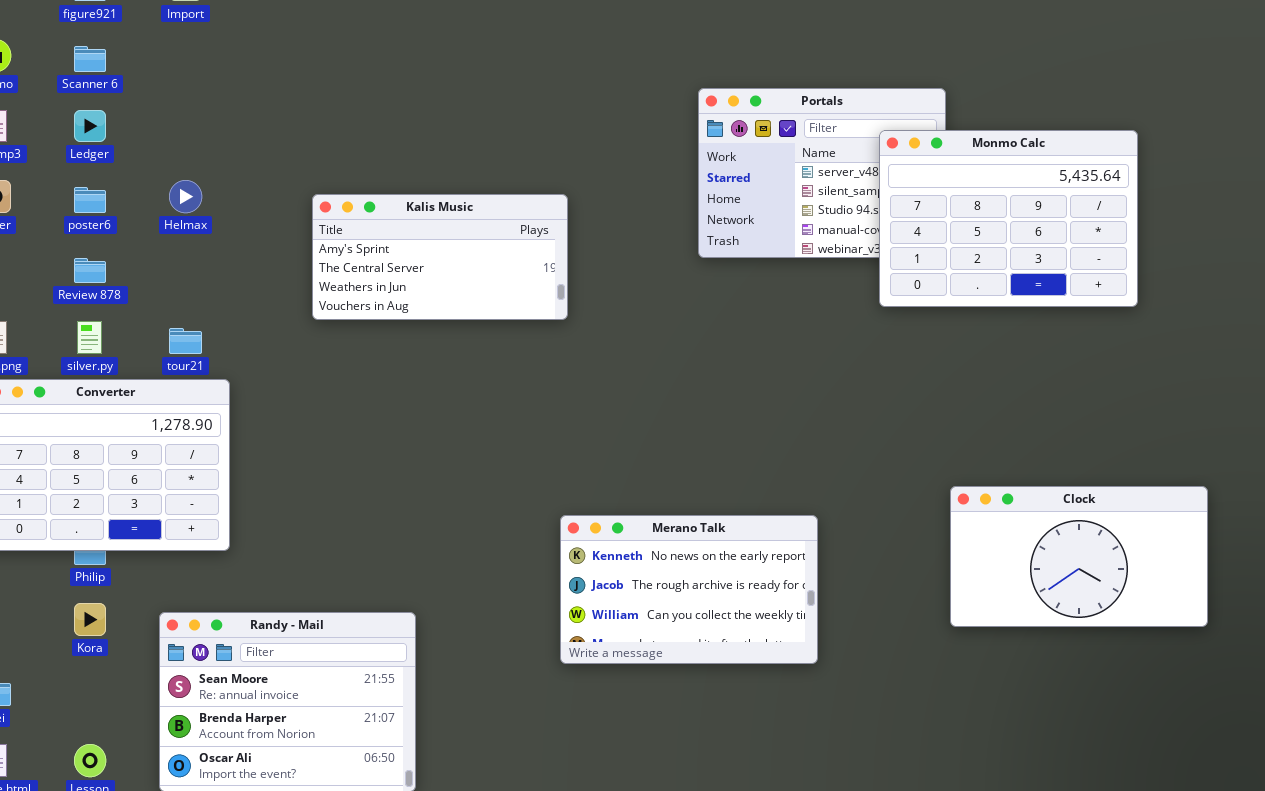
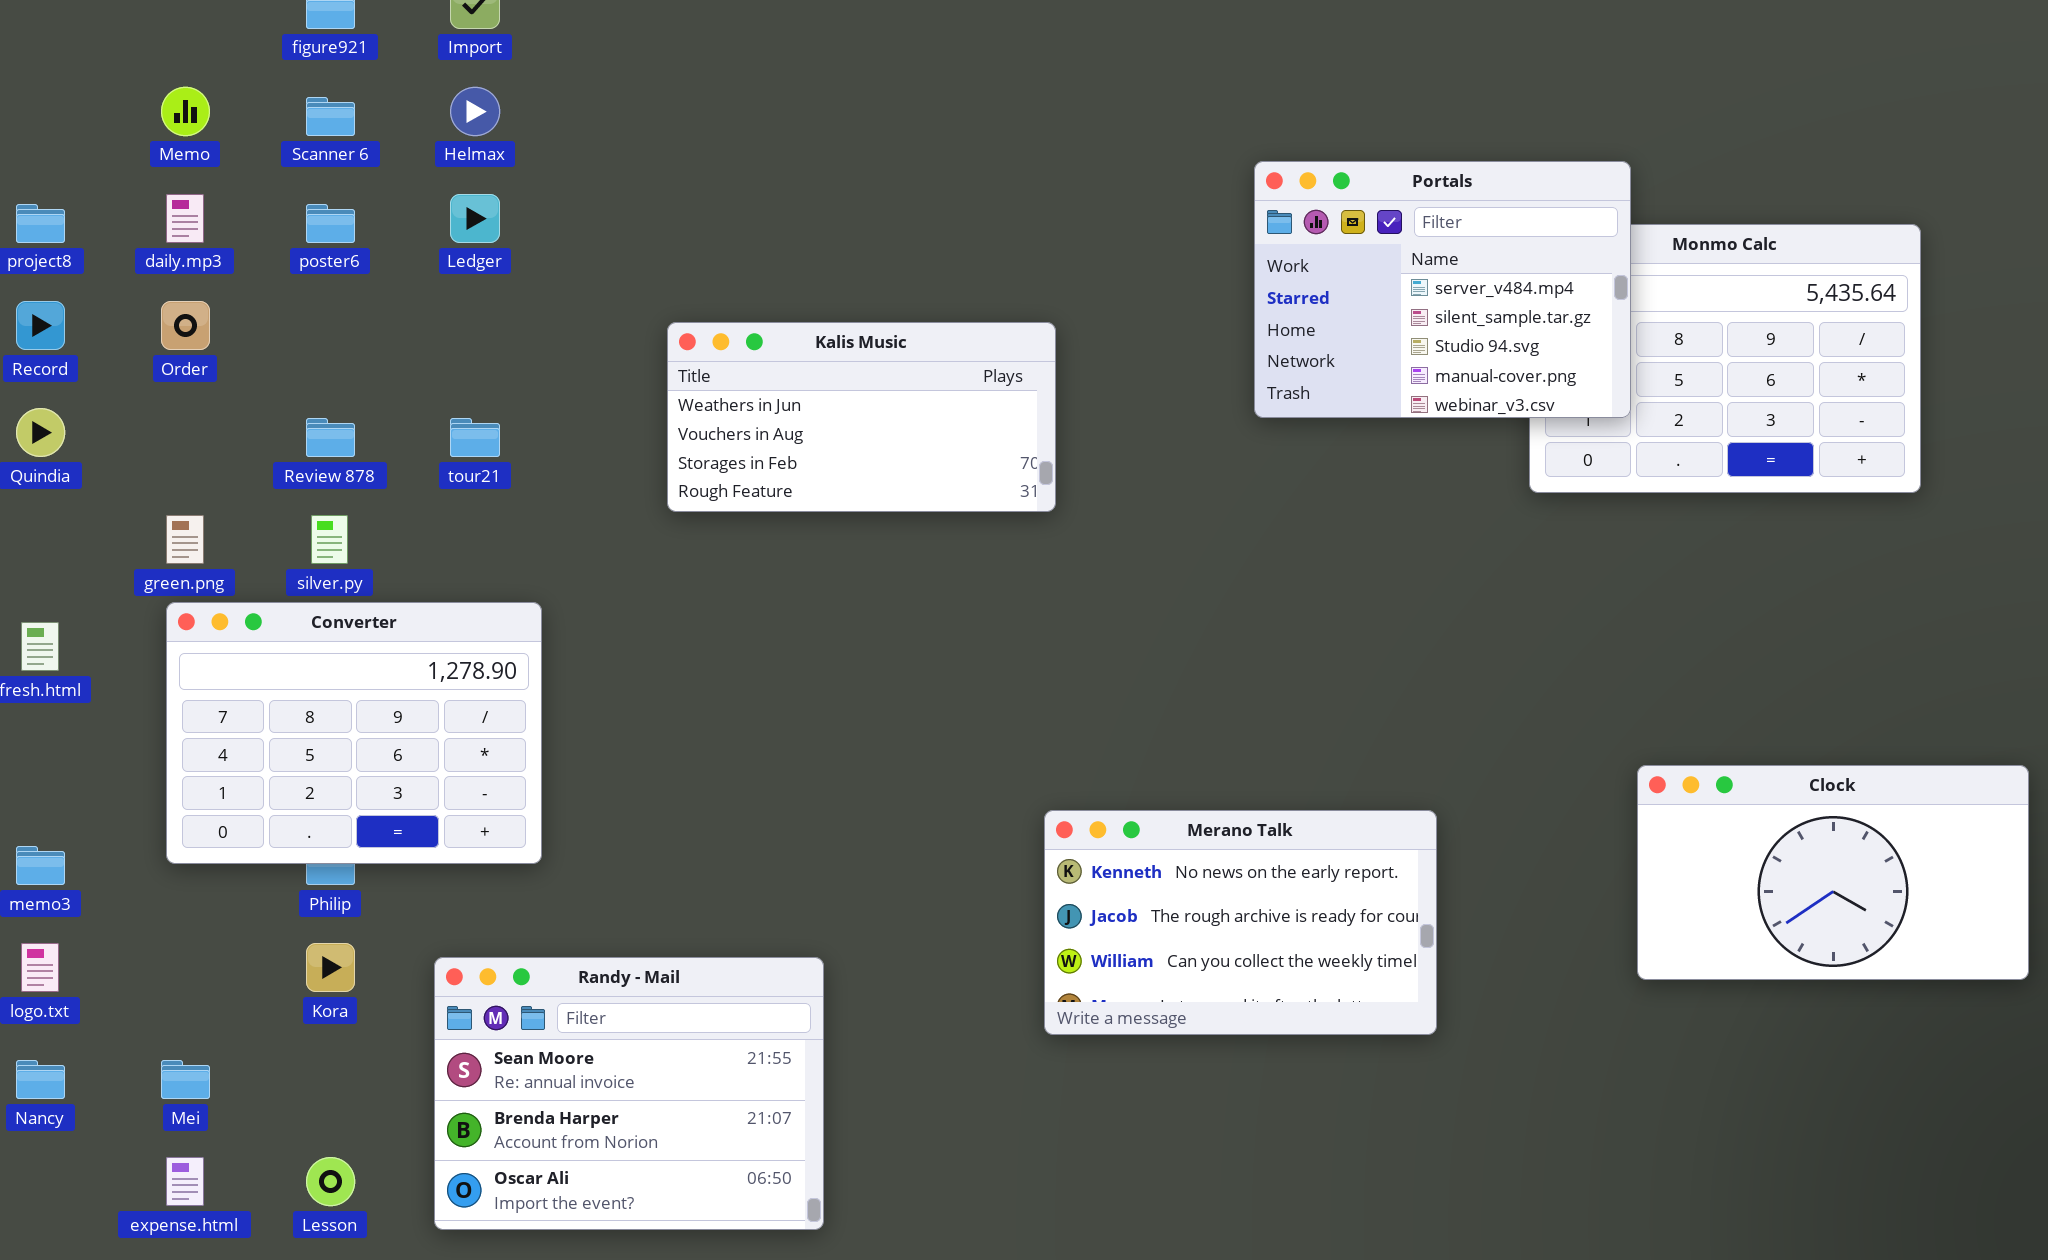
Portals: [698,88,946,258] -> [1254,161,1631,418], raised
Ledger: [74,110,106,142] -> [450,194,500,243], moved
Helmax: [169,180,202,213] -> [450,87,500,136], moved
poster6: [74,187,106,213] -> [306,204,355,243], moved
Kalis Music: [312,194,568,320] -> [667,322,1056,512], scrolled down 2 rows
tour21: [169,328,202,354] -> [450,418,500,457], moved

